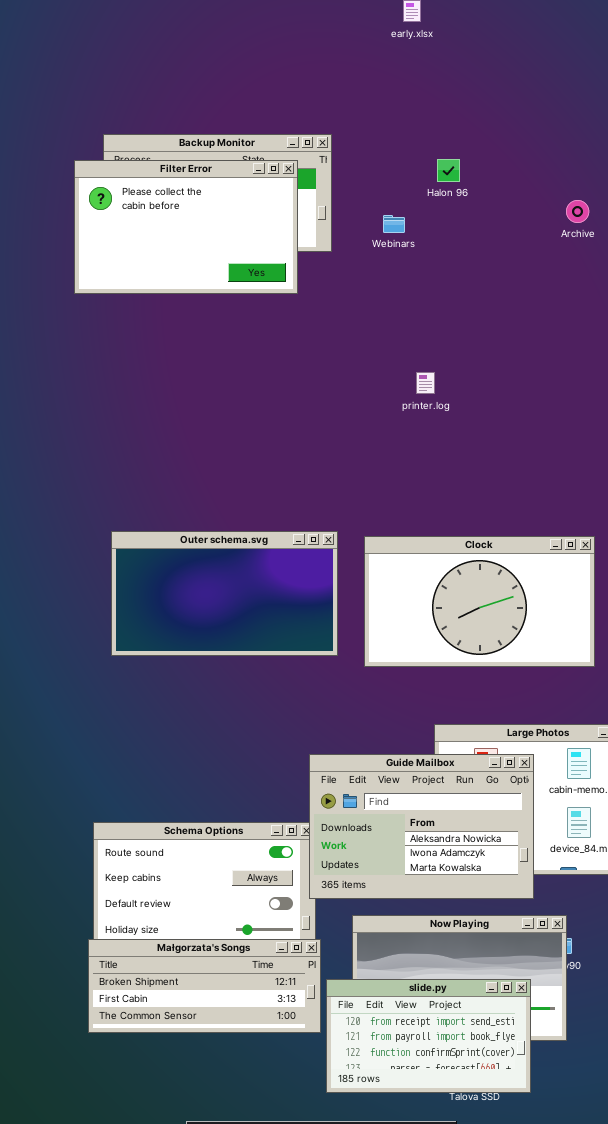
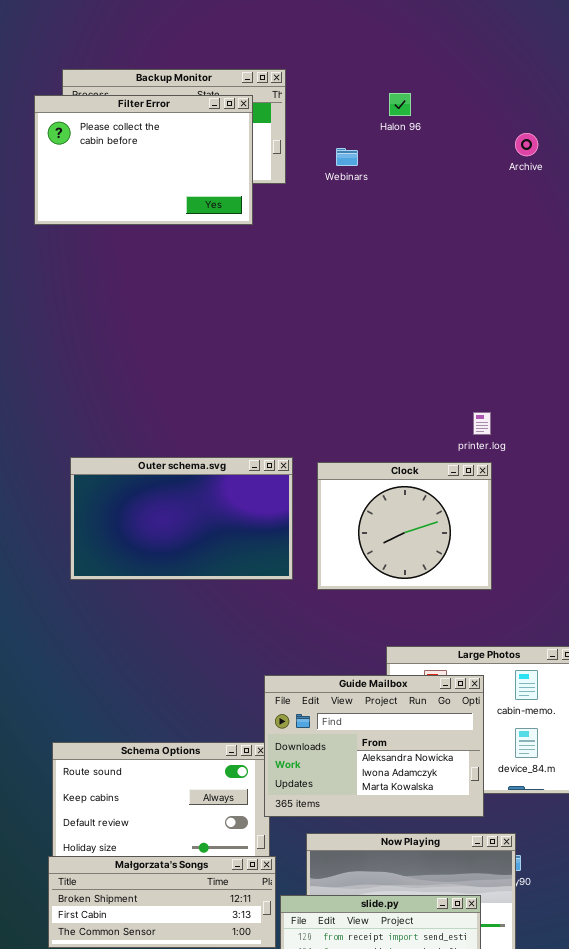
printer.log: [416,372,435,394] -> [473,412,491,435], moved
Clock: [364,536,595,667] -> [317,462,492,590], resized

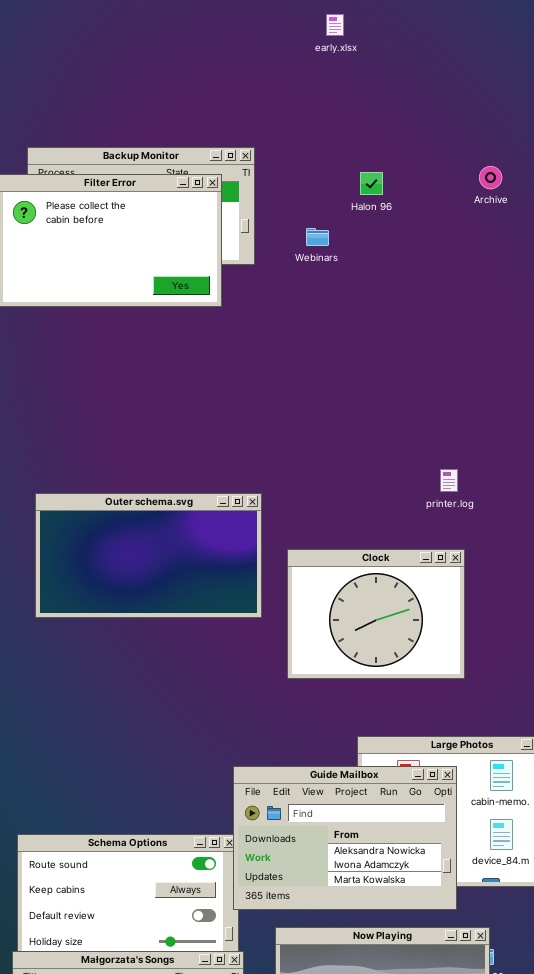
Archive: [515,133,538,156] -> [479,166,502,189], moved
printer.log: [473,412,491,435] -> [440,469,458,492], moved
Outer schema.svg: [70,457,293,580] -> [35,493,262,618], moved

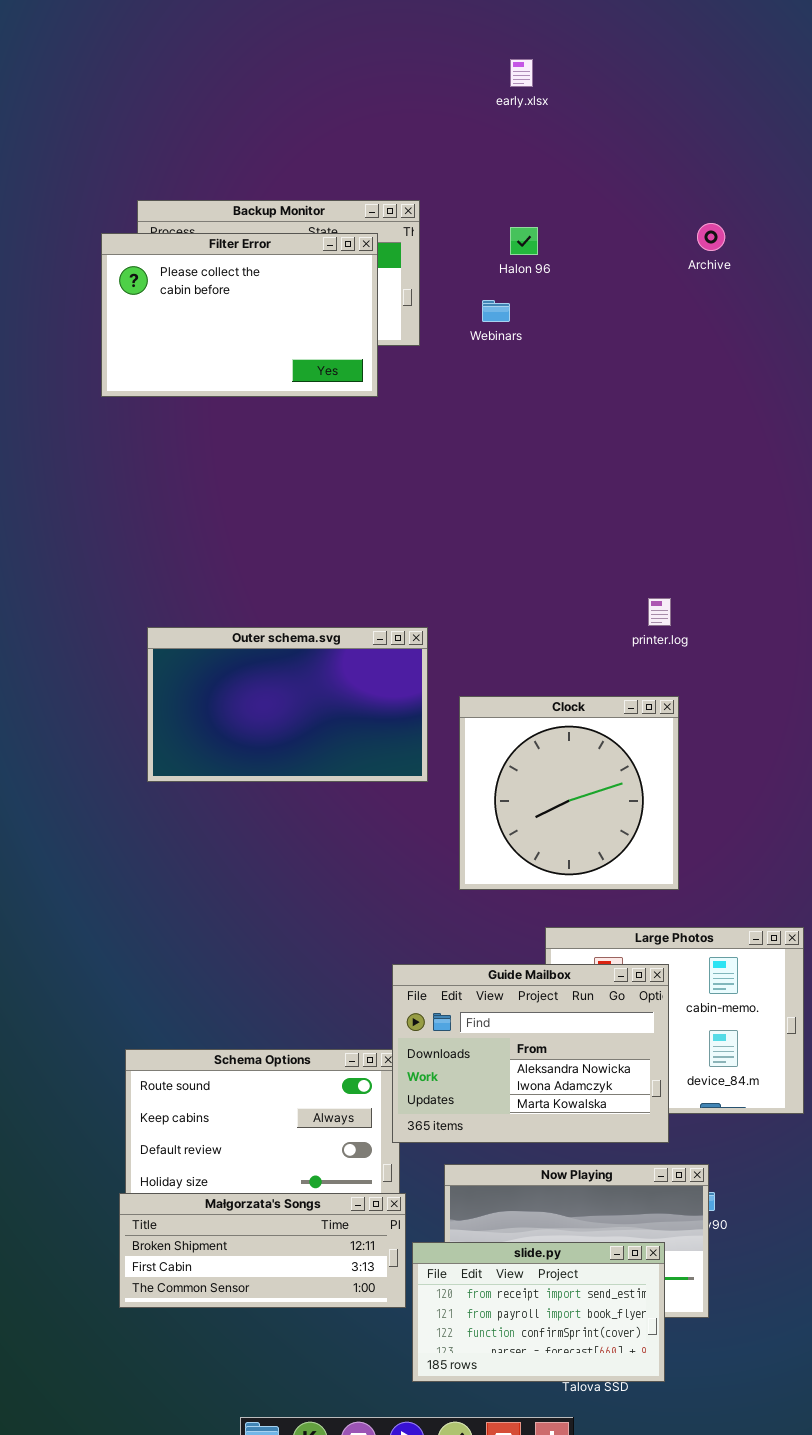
early.xlsx: [326,14,344,36] -> [510,59,533,87], moved
Halon 96: [360,172,383,195] -> [510,227,538,255], moved
Clock: [287,549,465,679] -> [459,696,679,890], resized

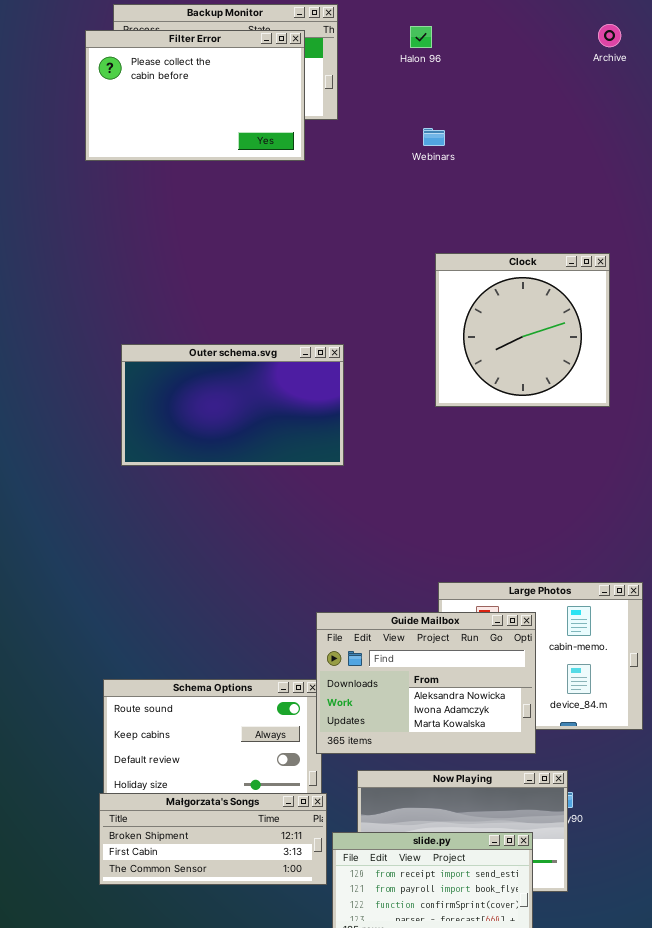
Archive: [697,223,725,251] -> [598,24,621,47], moved
Webinars: [482,300,510,322] -> [423,128,445,146], moved
Clock: [459,696,679,890] -> [435,253,610,407], moved

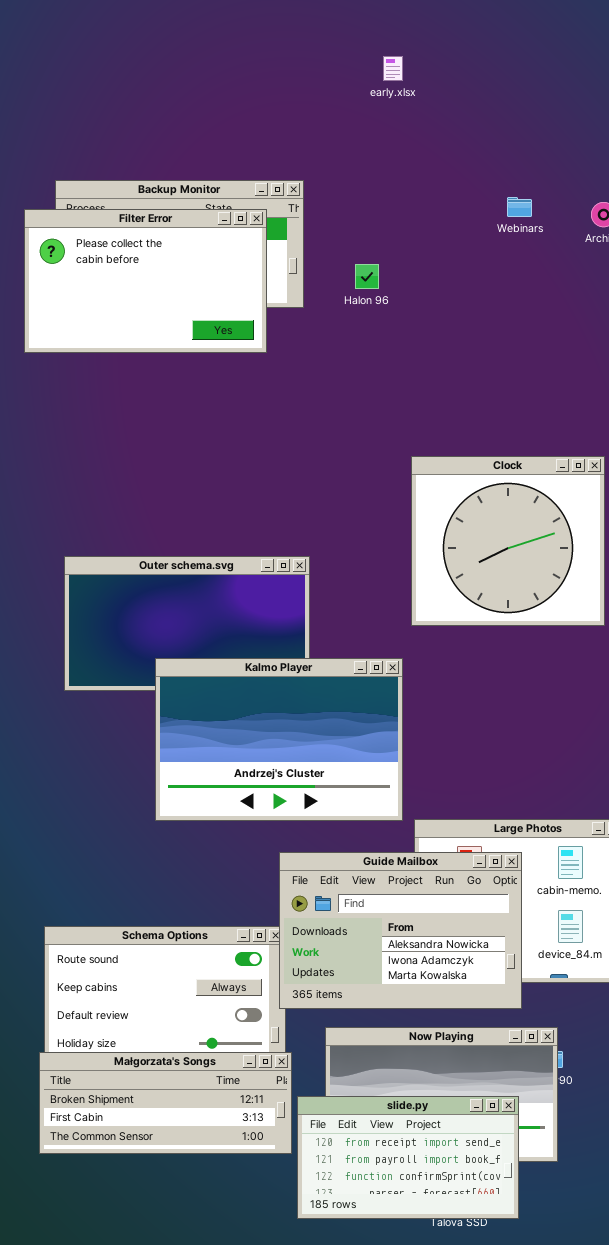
Halon 96: [410,26,432,48] -> [355,264,379,289], moved
Webinars: [423,128,445,146] -> [507,197,532,217], moved
Kalmo Player: none -> [155,658,403,821], opened

